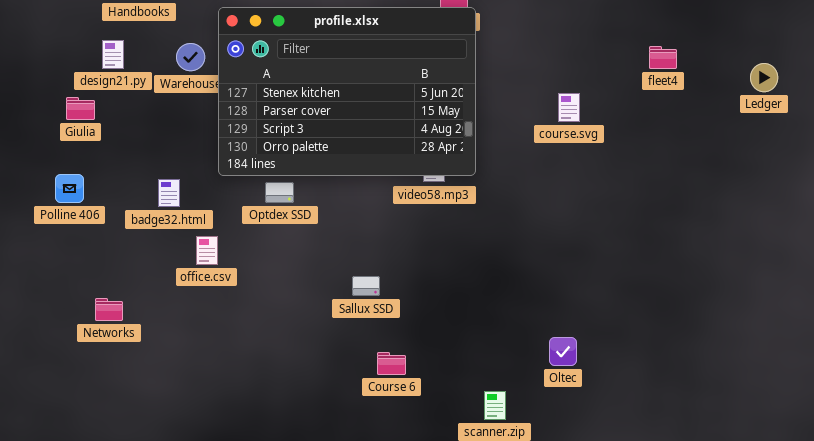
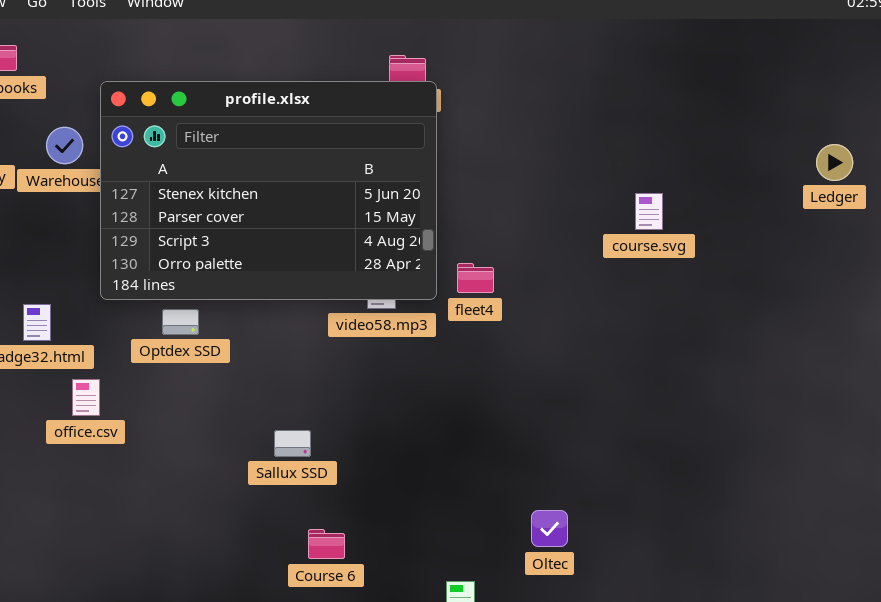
fleet4: [649,46,677,69] -> [457,263,494,293], moved
Ledger: [750,63,778,92] -> [816,144,853,181], moved
course.svg: [558,93,580,122] -> [635,193,663,230], moved

